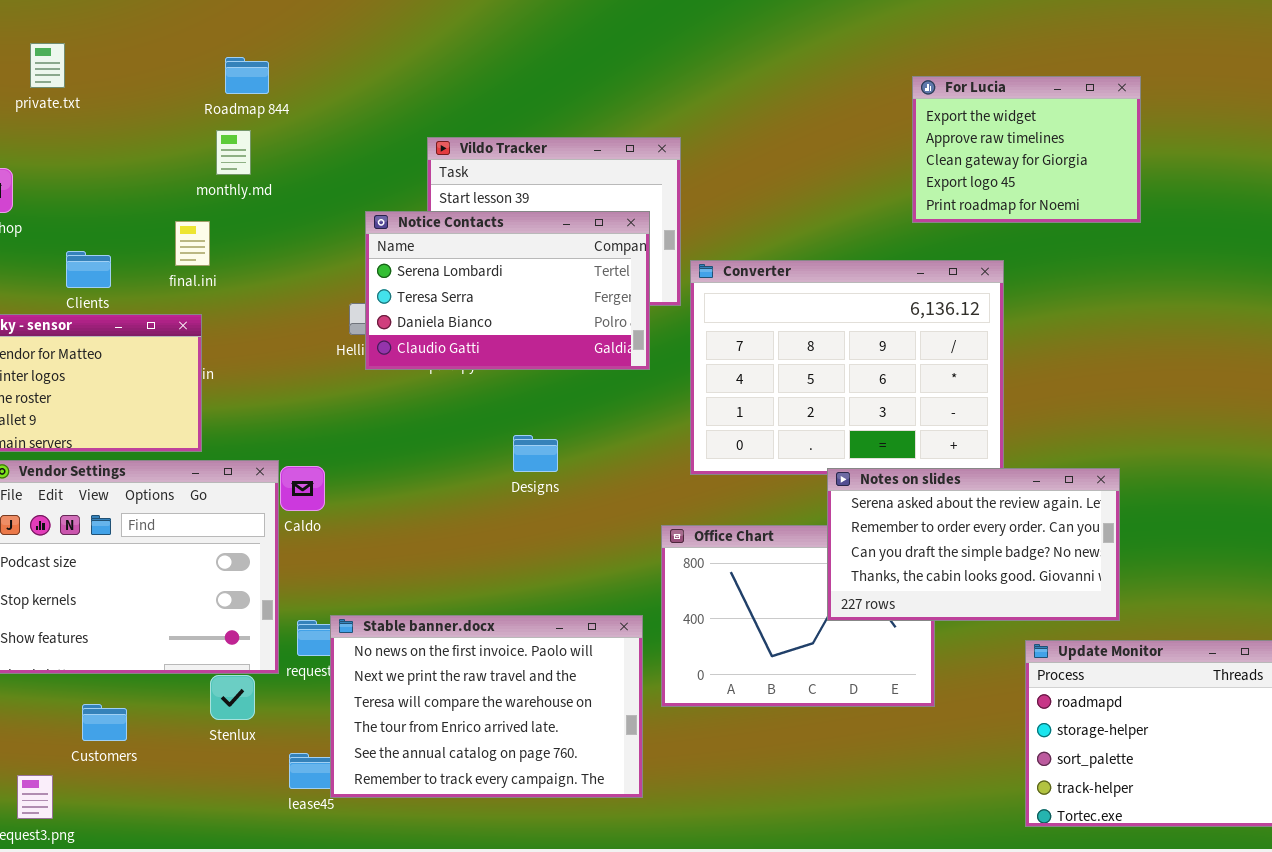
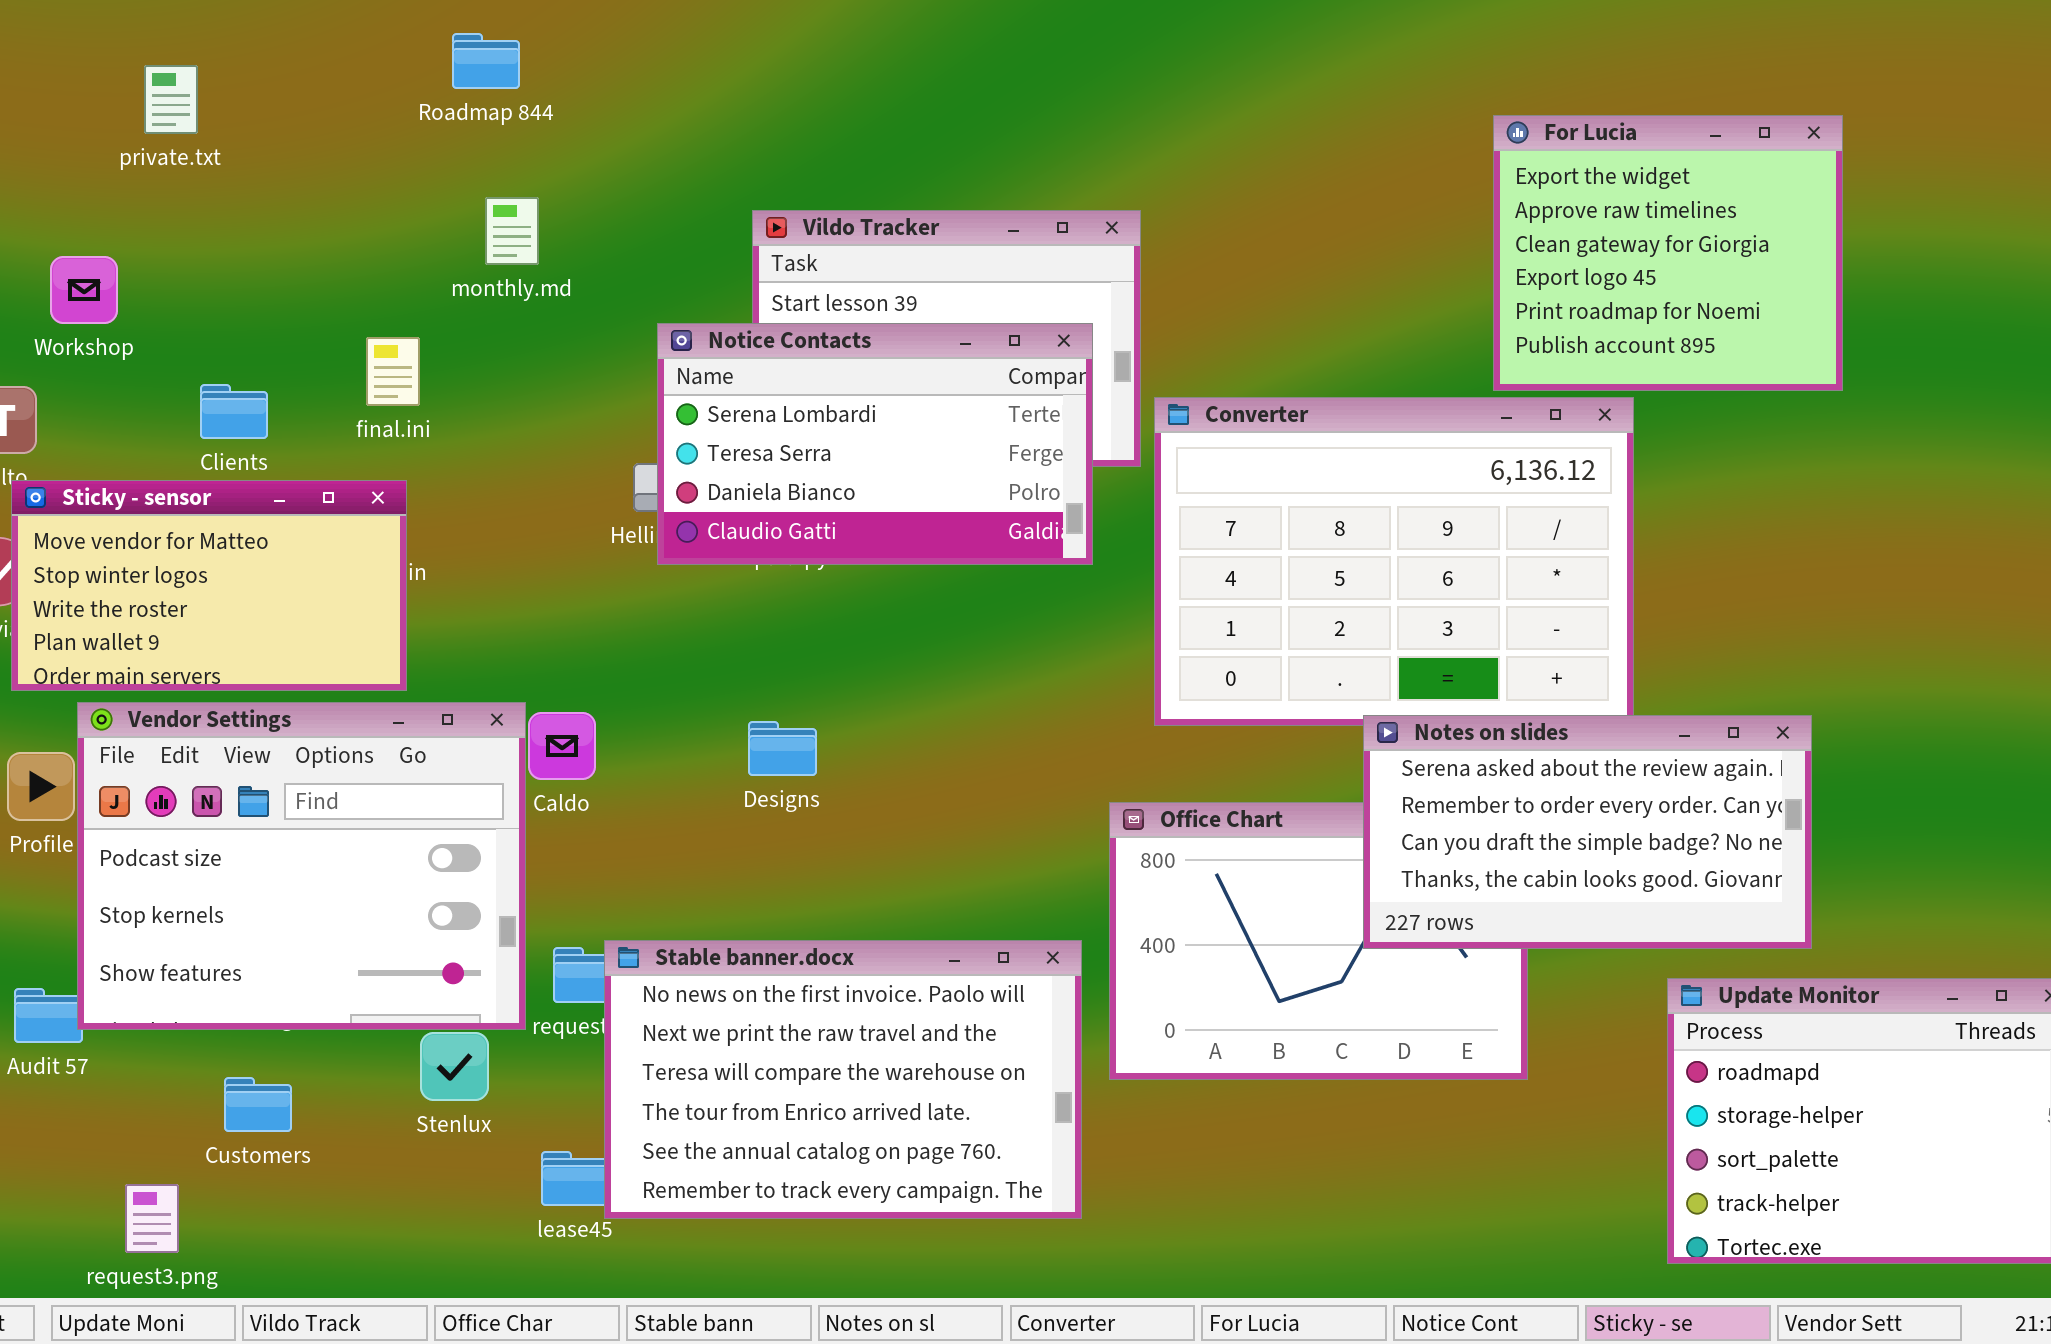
Roadmap 844: [225,57,269,94] -> [452,33,520,89], moved
For Lucia: [912,76,1141,223] -> [1493,115,1843,391], resized
monthly.md: [216,130,251,175] -> [485,197,539,265], moved
Designs: [513,435,558,472] -> [748,721,817,776], moved

